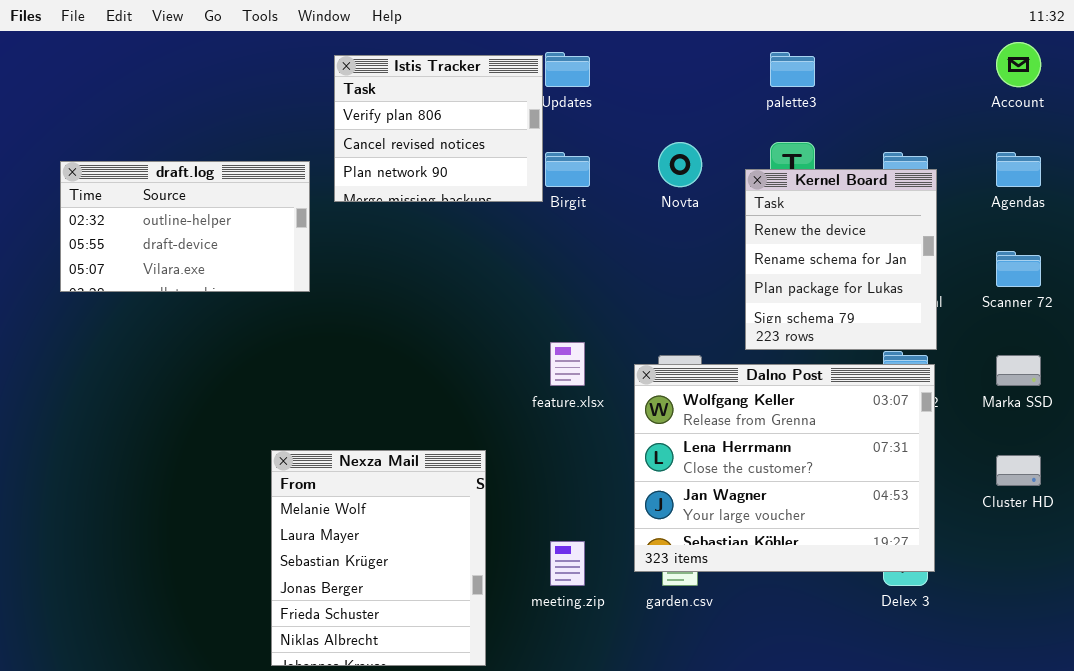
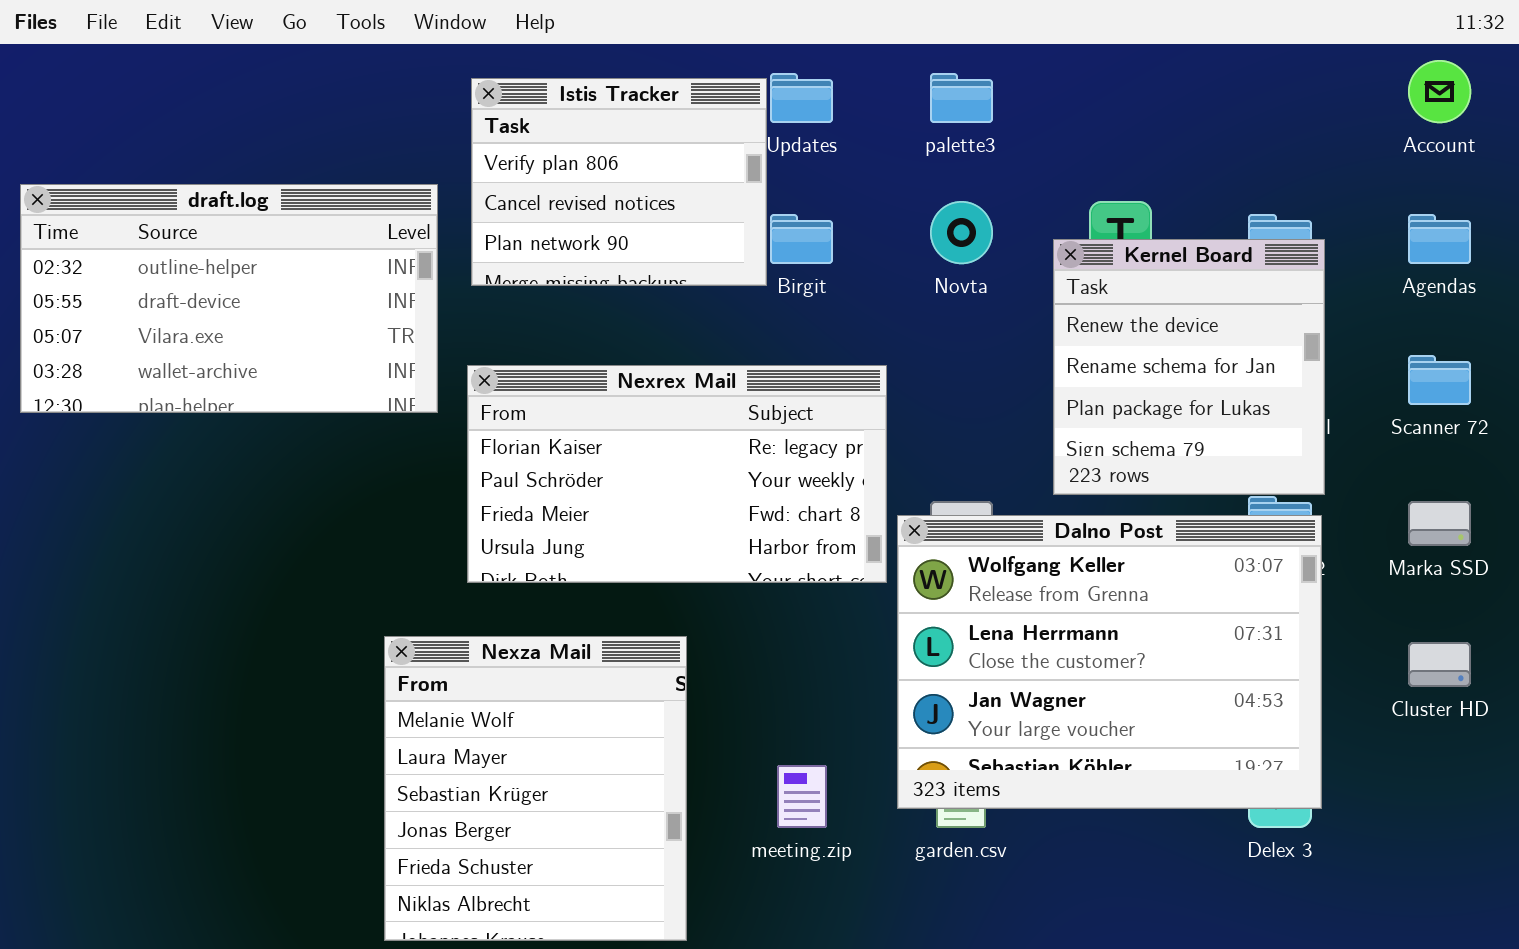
palette3: [770,52,815,87] -> [930,73,993,123], moved
draft.log: [60,161,310,292] -> [20,184,438,413], resized
Nexrex Mail: none -> [467,365,887,583], opened

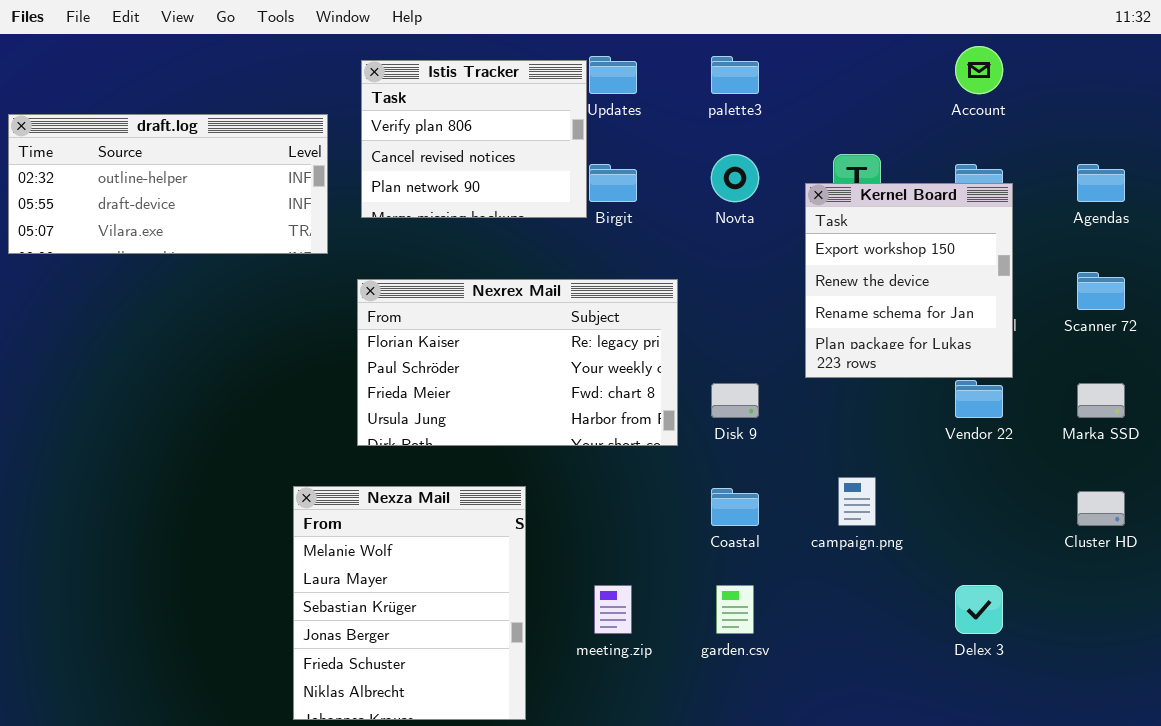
Account: [1408,60,1471,123] -> [955,46,1003,94], moved
draft.log: [20,184,438,413] -> [8,114,328,254], moved, resized
Kernel Board: [1053,239,1325,495] -> [805,183,1013,378], scrolled up 1 row
Dalno Post: [897,515,1322,809] -> none, closed

